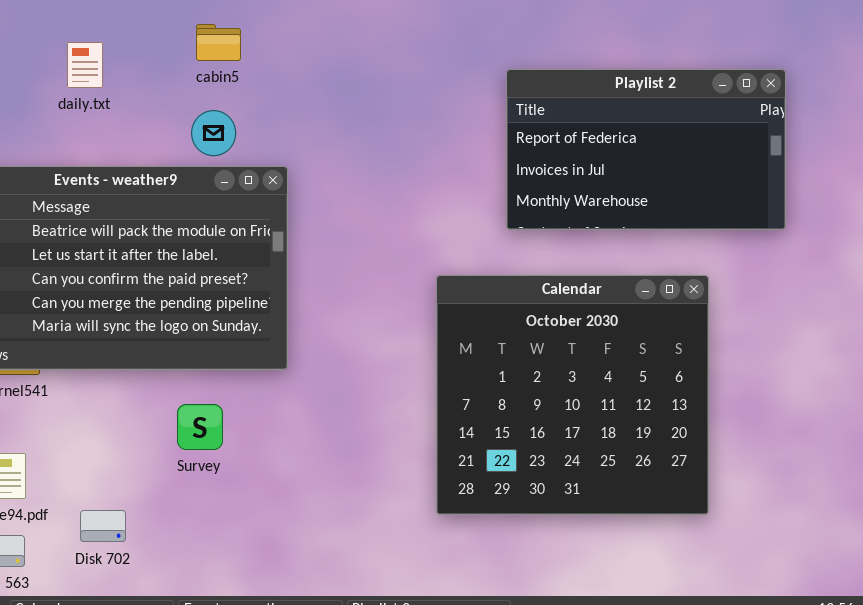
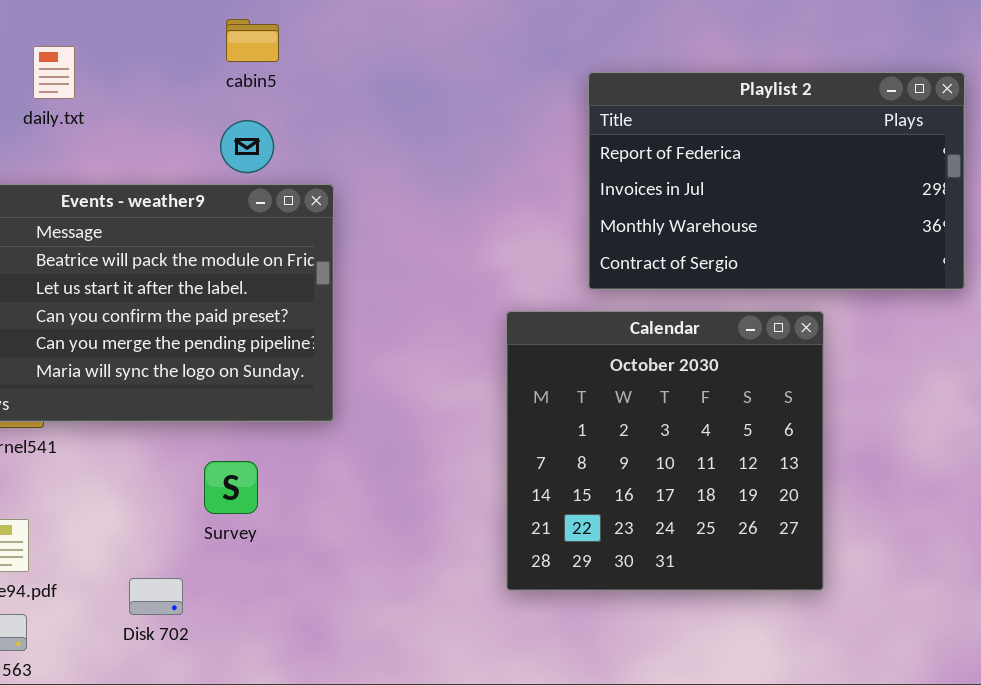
daily.txt: [67,42,103,88] -> [33,46,75,99], moved
Playlist 2: [506,69,786,230] -> [588,72,965,290], resized
Disk 702: [80,510,126,542] -> [129,578,183,615], moved

